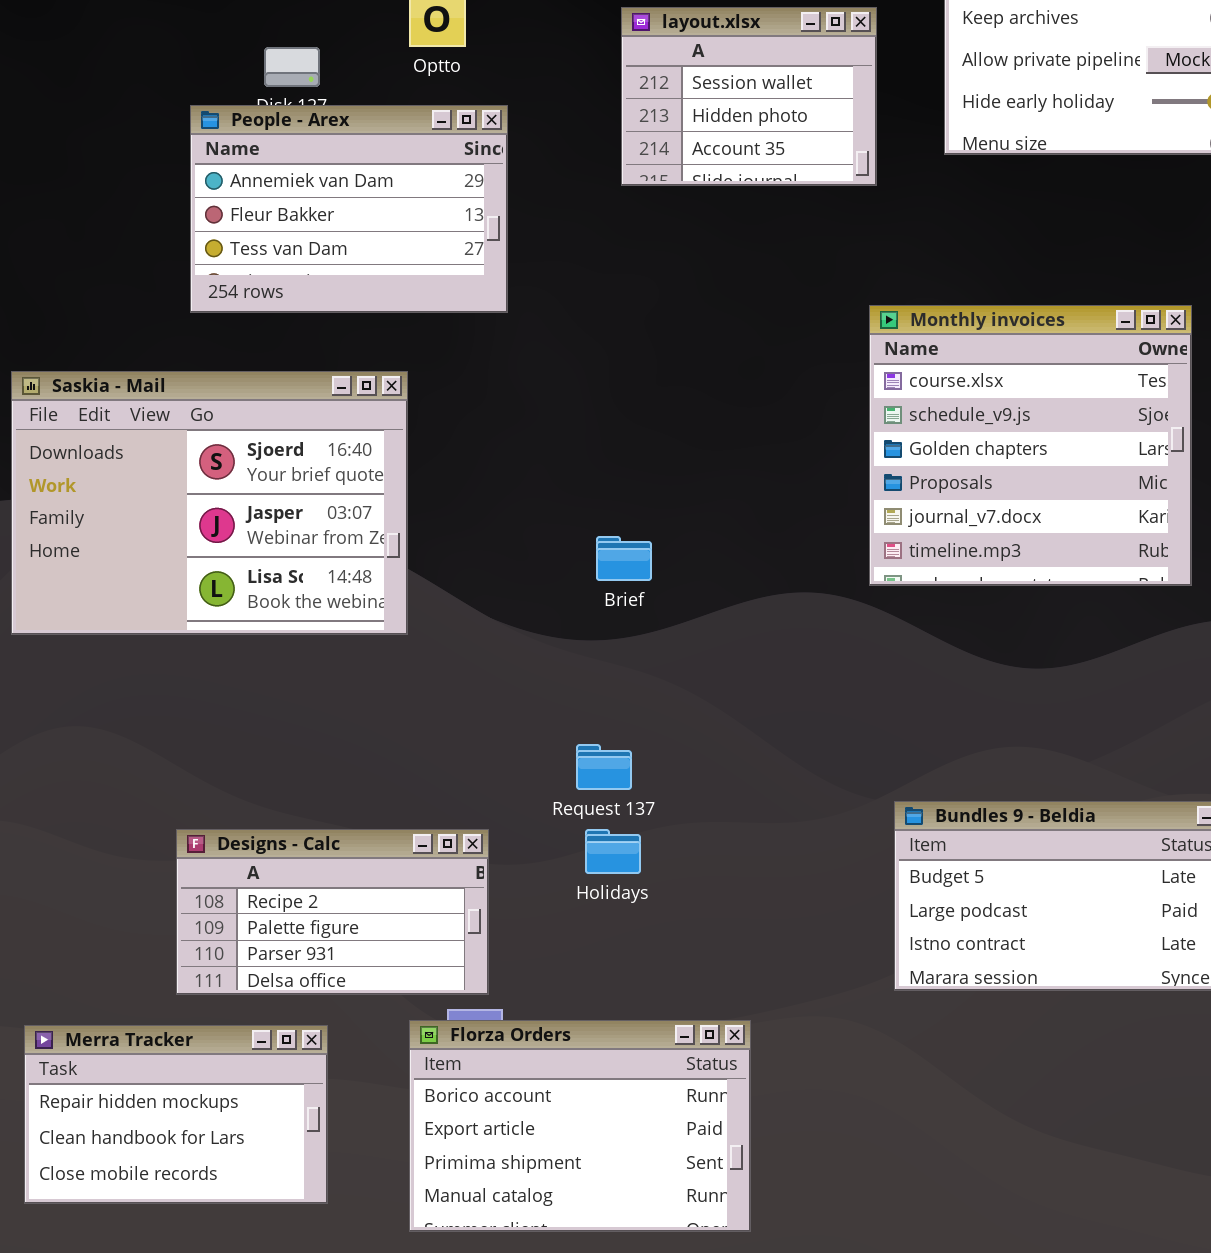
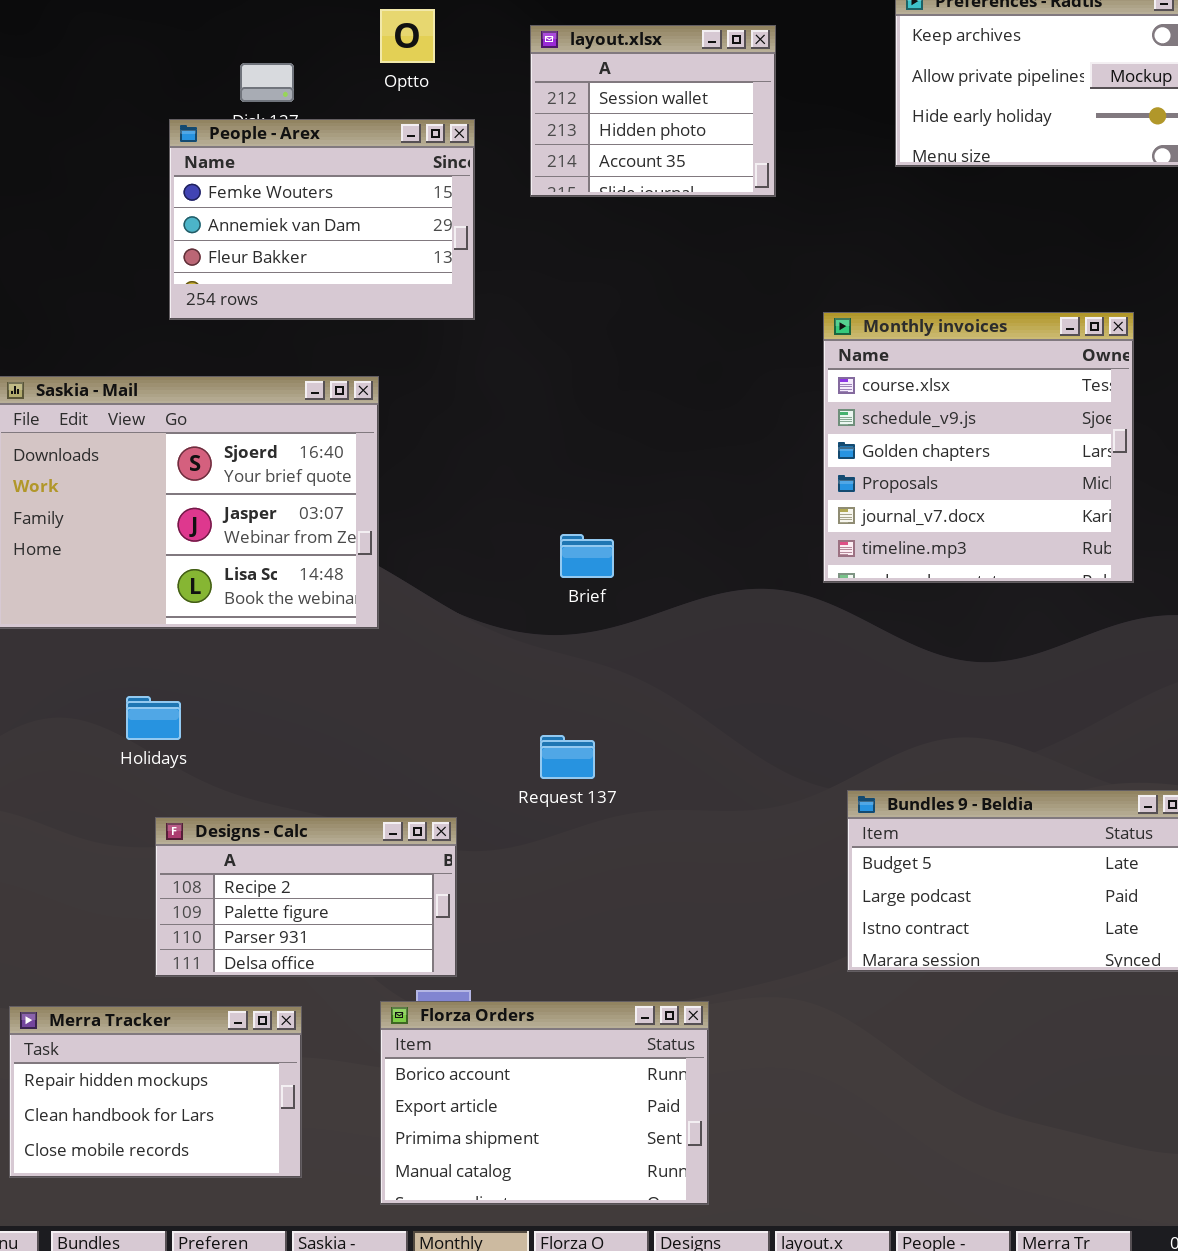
layout.xlsx: [621,7,877,186] -> [530,25,776,197], moved
People - Arex: [190,105,508,313] -> [169,119,475,320], scrolled up 1 row
Holidays: [585,829,641,874] -> [126,696,181,740], moved

